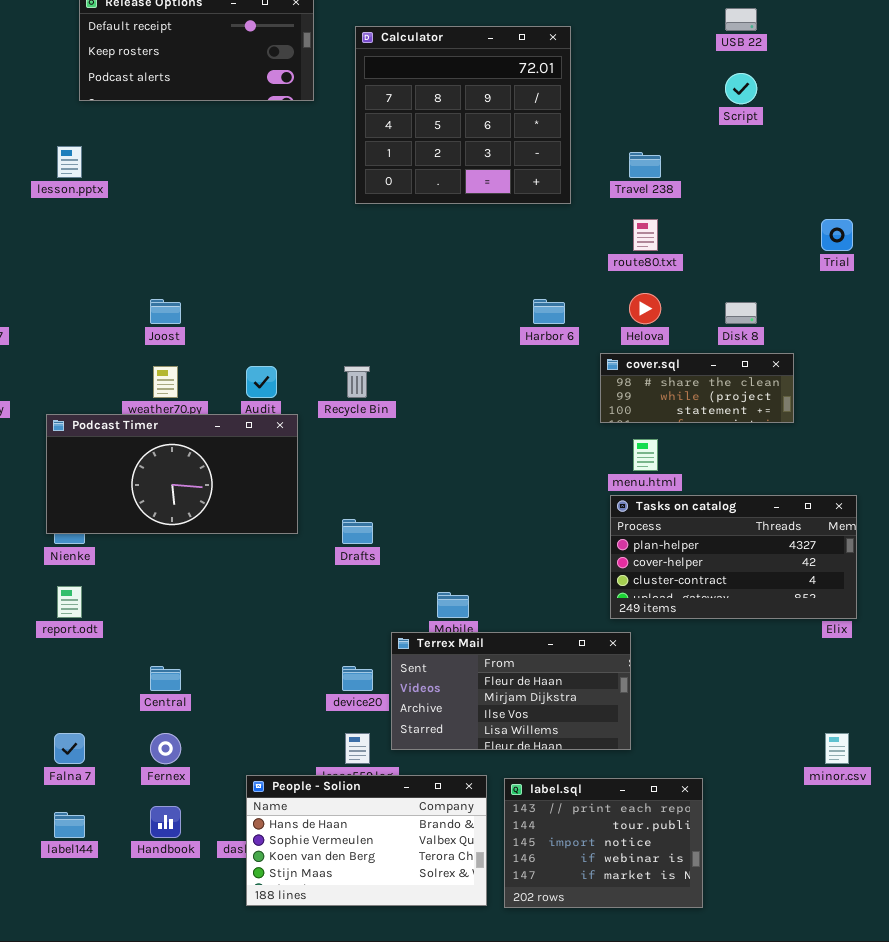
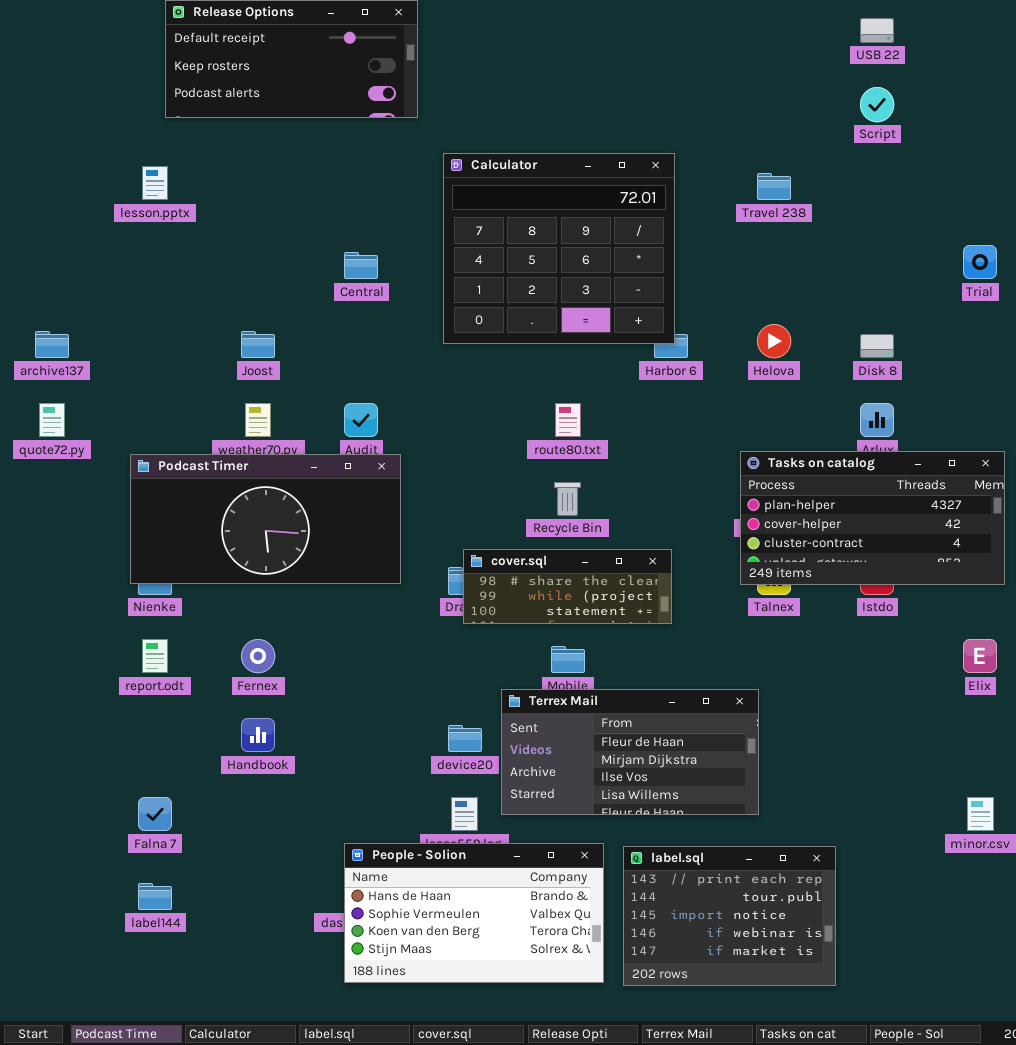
Calculator: [355,26,571,204] -> [443,153,675,344], moved
route80.txt: [633,219,658,251] -> [555,403,581,437], moved
cover.sql: [600,353,794,423] -> [463,549,672,624], moved
Recycle Bin: [344,366,370,398] -> [554,482,581,516], moved
Tasks on catalog: [610,495,857,619] -> [740,451,1005,585], moved
Central: [150,666,181,691] -> [344,252,378,279], moved
Fernex: [150,733,181,764] -> [241,639,275,673], moved
Handbook: [150,806,181,838] -> [241,718,275,752], moved

